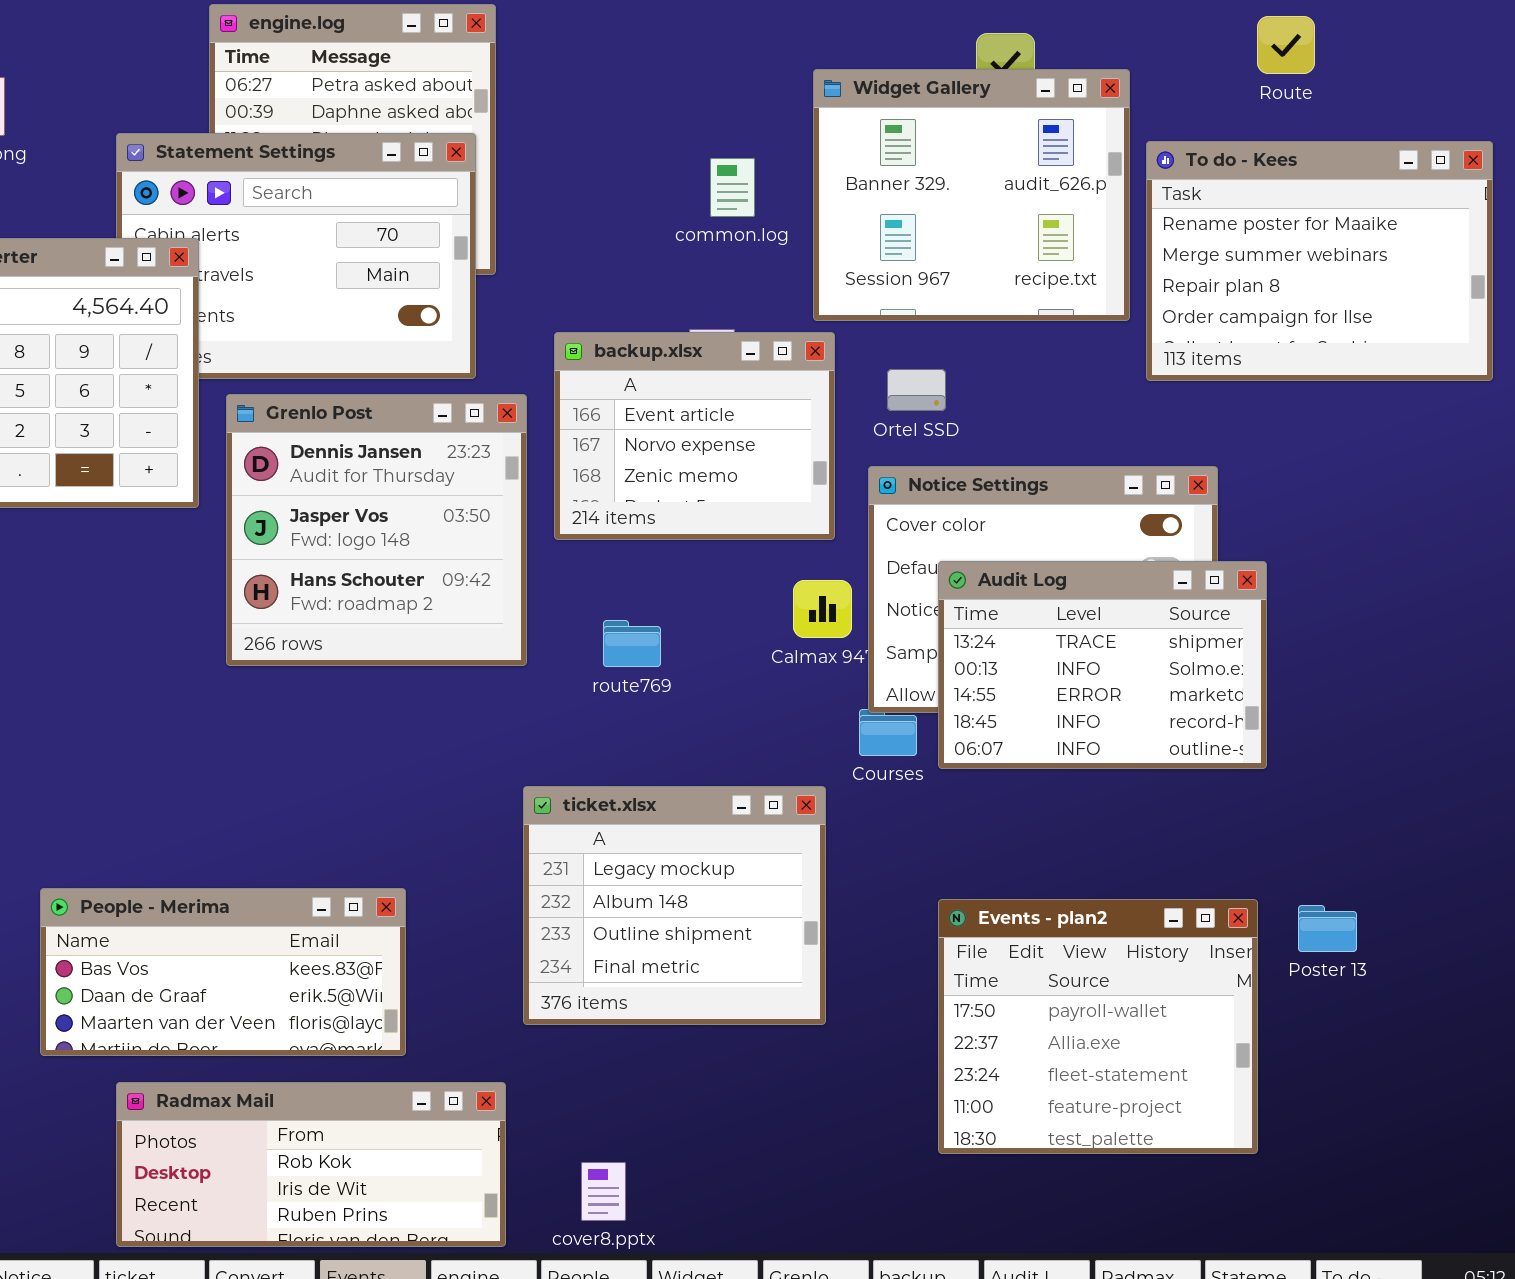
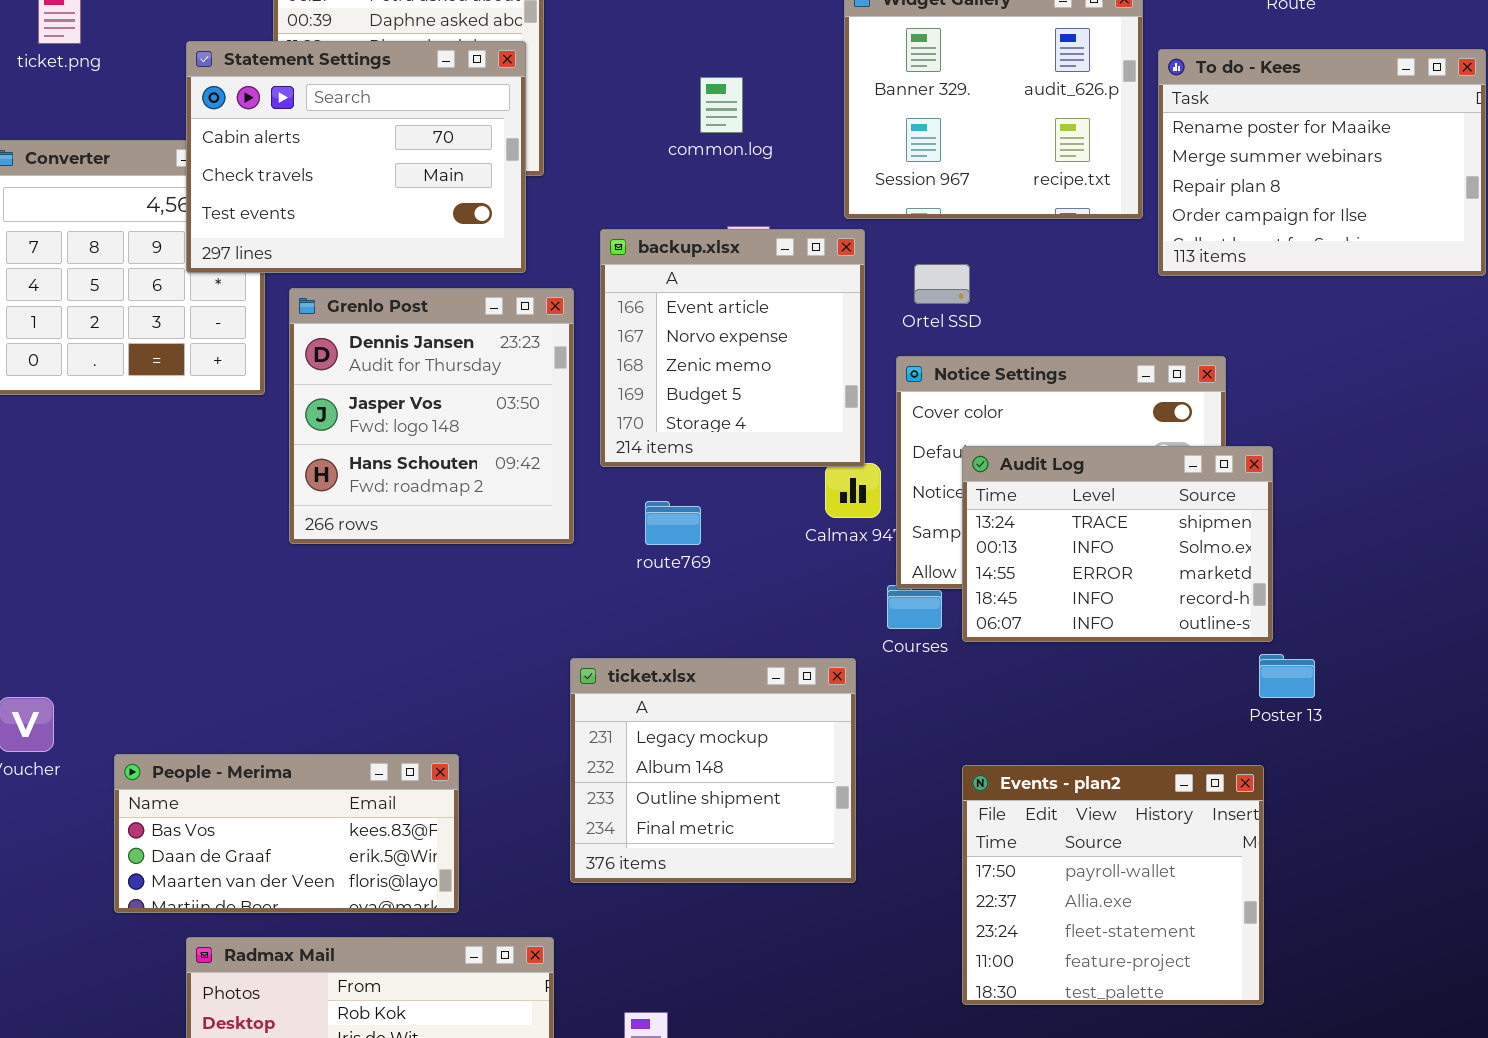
Statement Settings: [116,133,476,379] -> [186,41,526,273], raised
common.log: [710,158,755,217] -> [700,77,743,133], moved
backup.xlsx: [554,332,835,540] -> [600,229,865,467], resized
Poster 13: [1298,905,1357,952] -> [1259,654,1315,698], moved

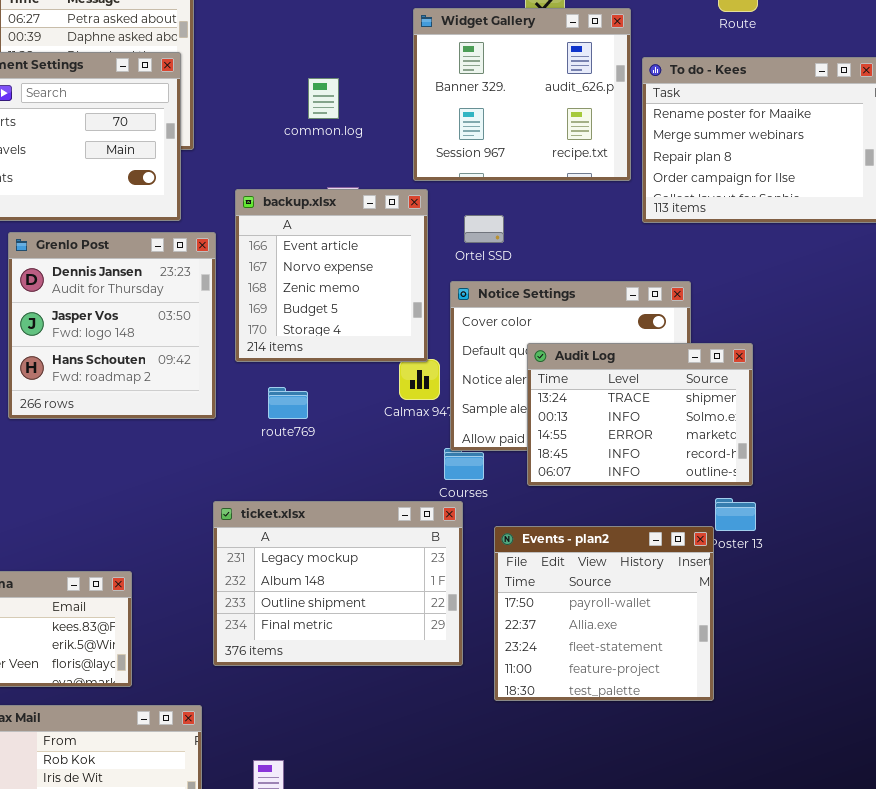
Audit Log: [962,446,1273,642] -> [527,343,753,486], moved
ticket.xlsx: [570,658,856,883] -> [213,501,463,666], resized
Events - plan2: [962,765,1264,1005] -> [494,526,714,701], moved

